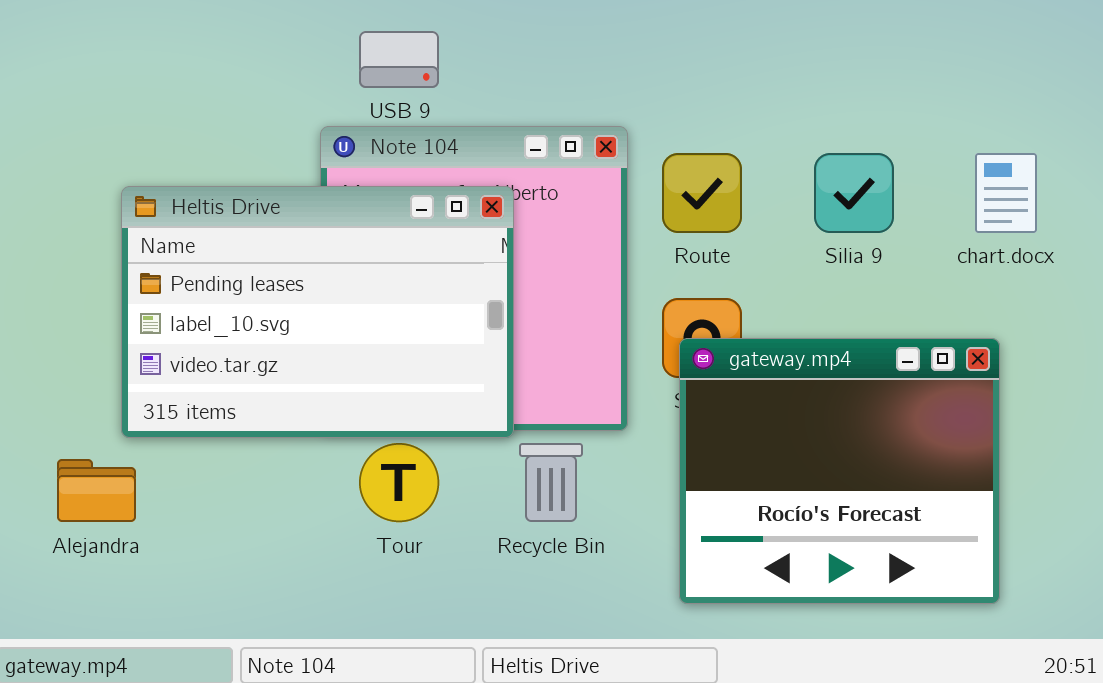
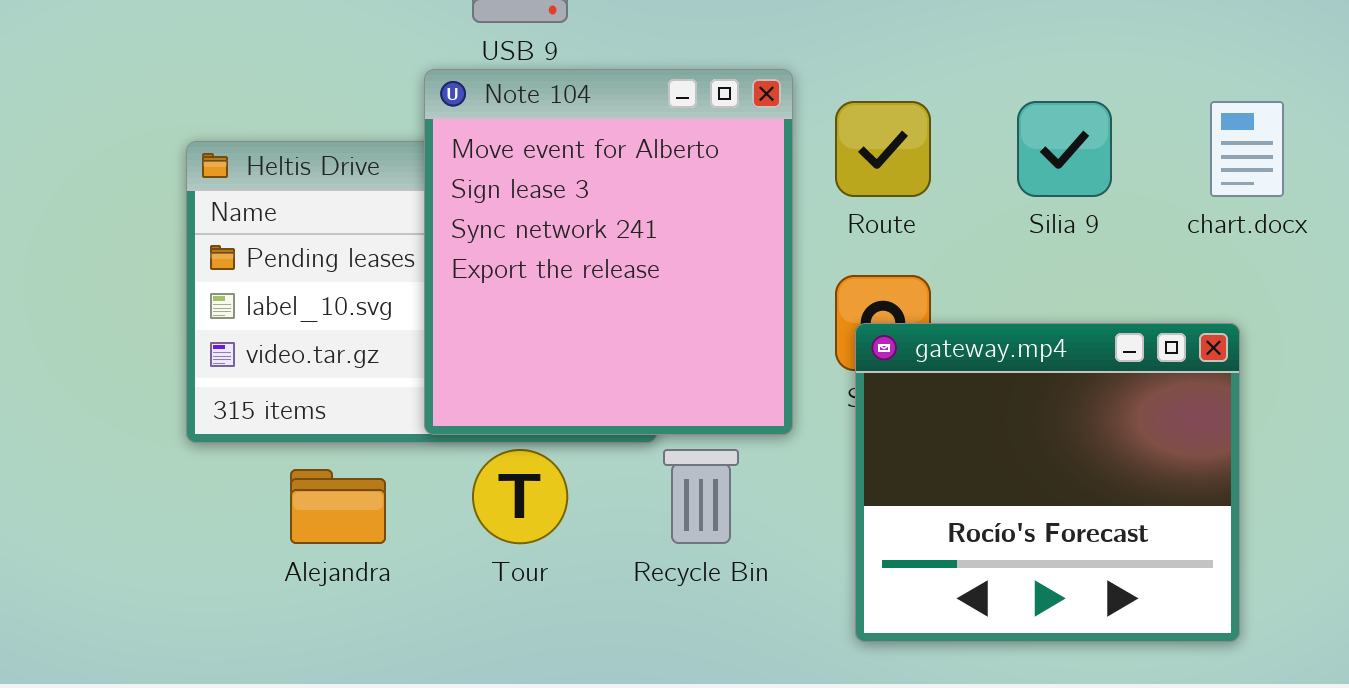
Note 104: [320,126,628,431] -> [424,69,793,435], raised
Alejandra: [57,459,136,522] -> [290,469,386,544], moved

